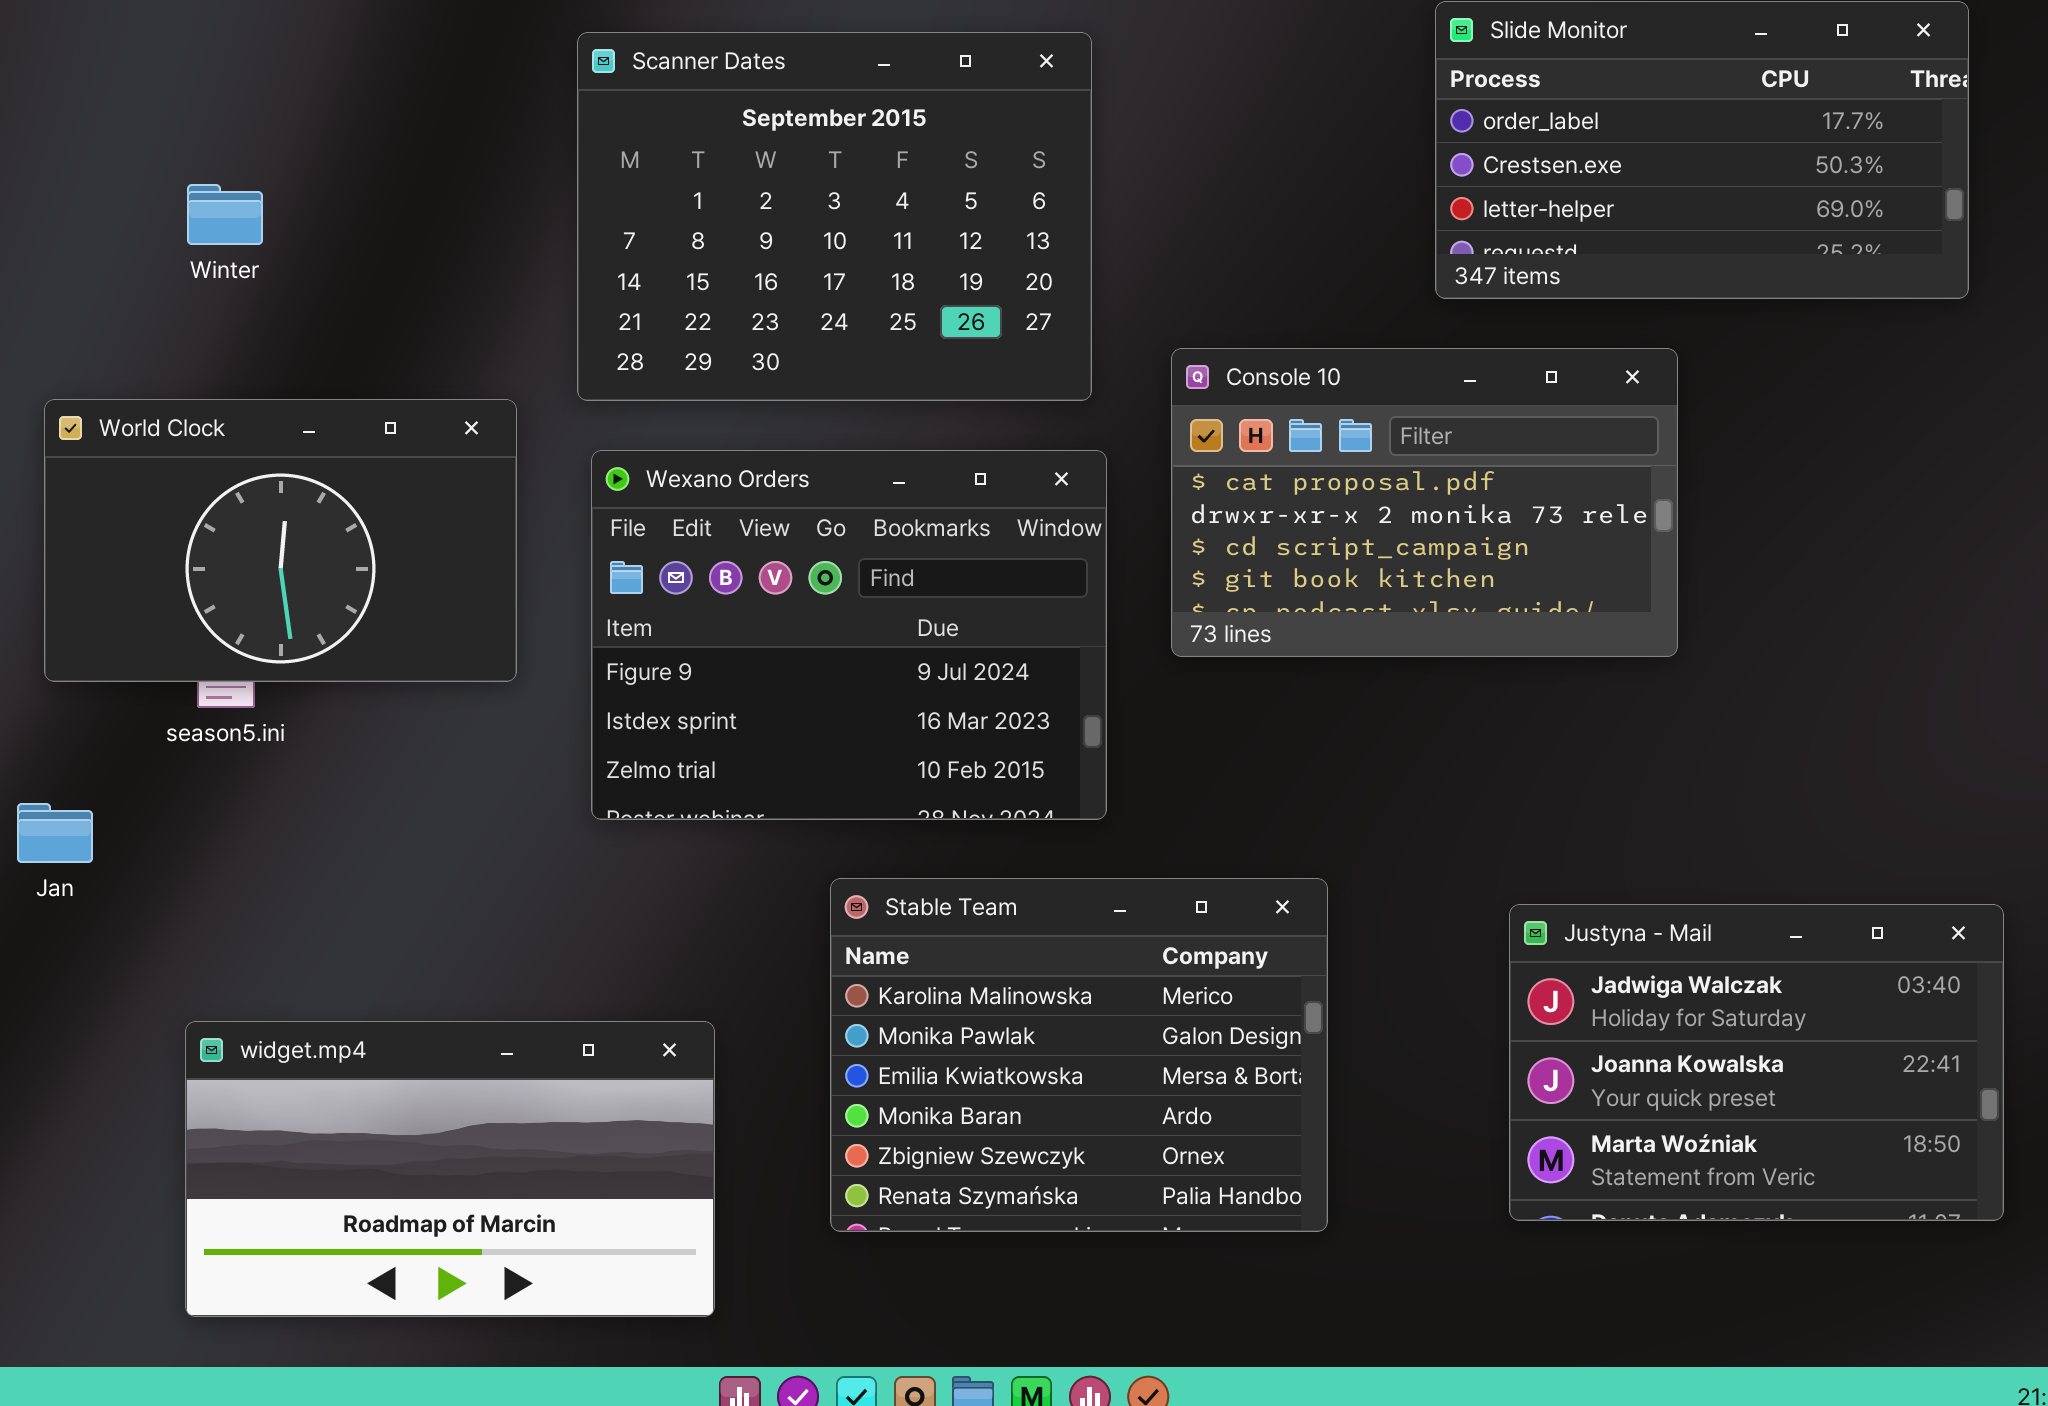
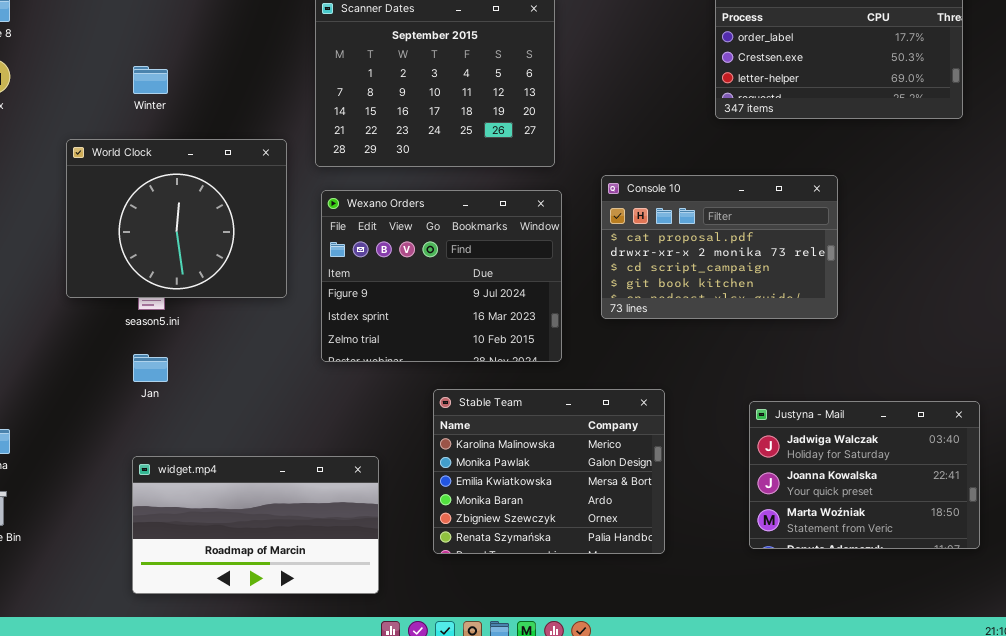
Console 10: [1171,348,1678,657] -> [601,175,838,319], moved
World Clock: [44,399,517,682] -> [66,139,287,298], resized
Jan: [17,803,93,863] -> [133,354,168,382], moved

